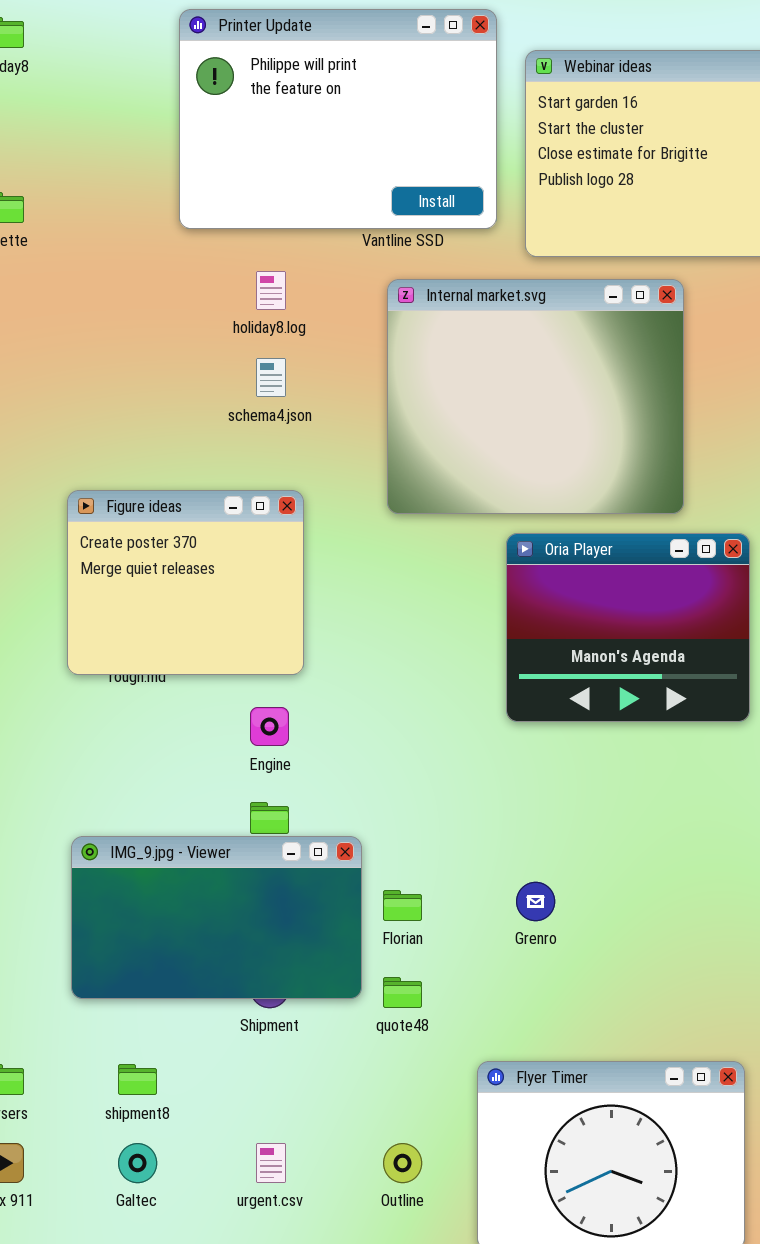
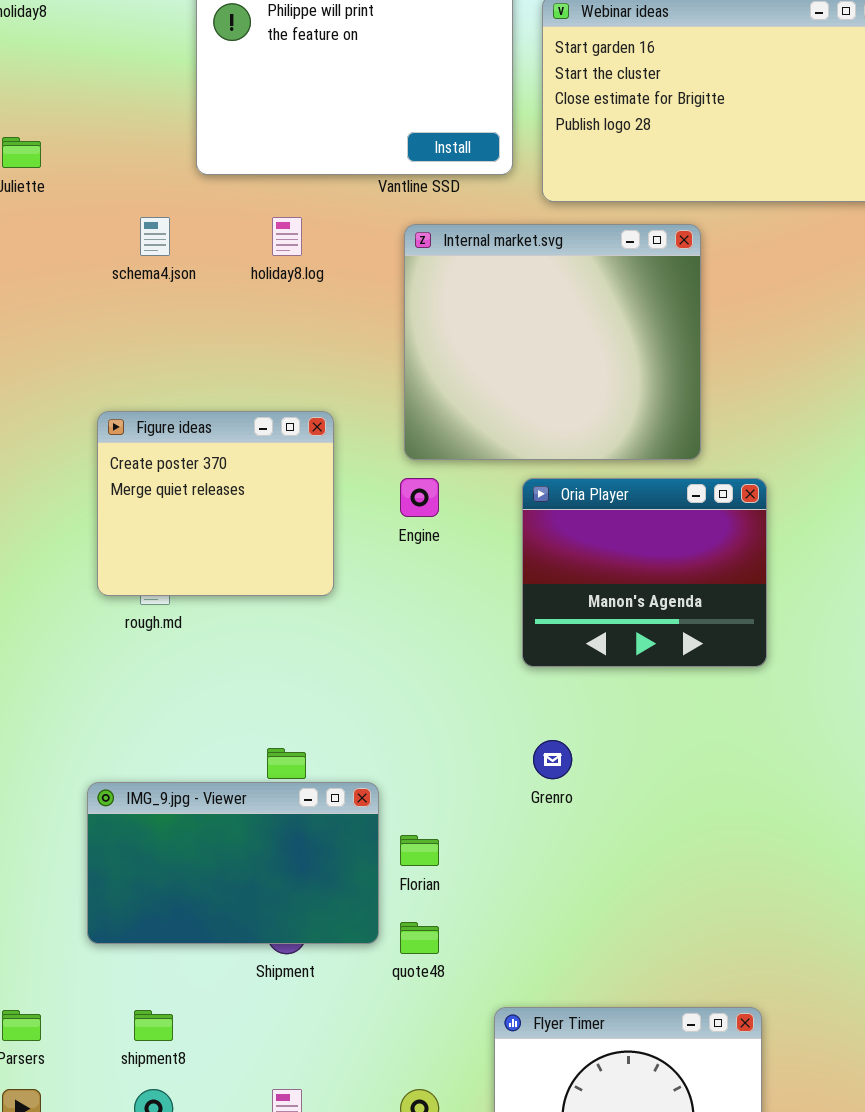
schema4.json: [256,358,286,397] -> [140,217,170,256], moved
Figure ideas: [67,490,304,675] -> [97,411,334,596], moved
Engine: [250,707,289,746] -> [400,478,439,517], moved
Grenro: [516,882,555,921] -> [533,740,572,779], moved

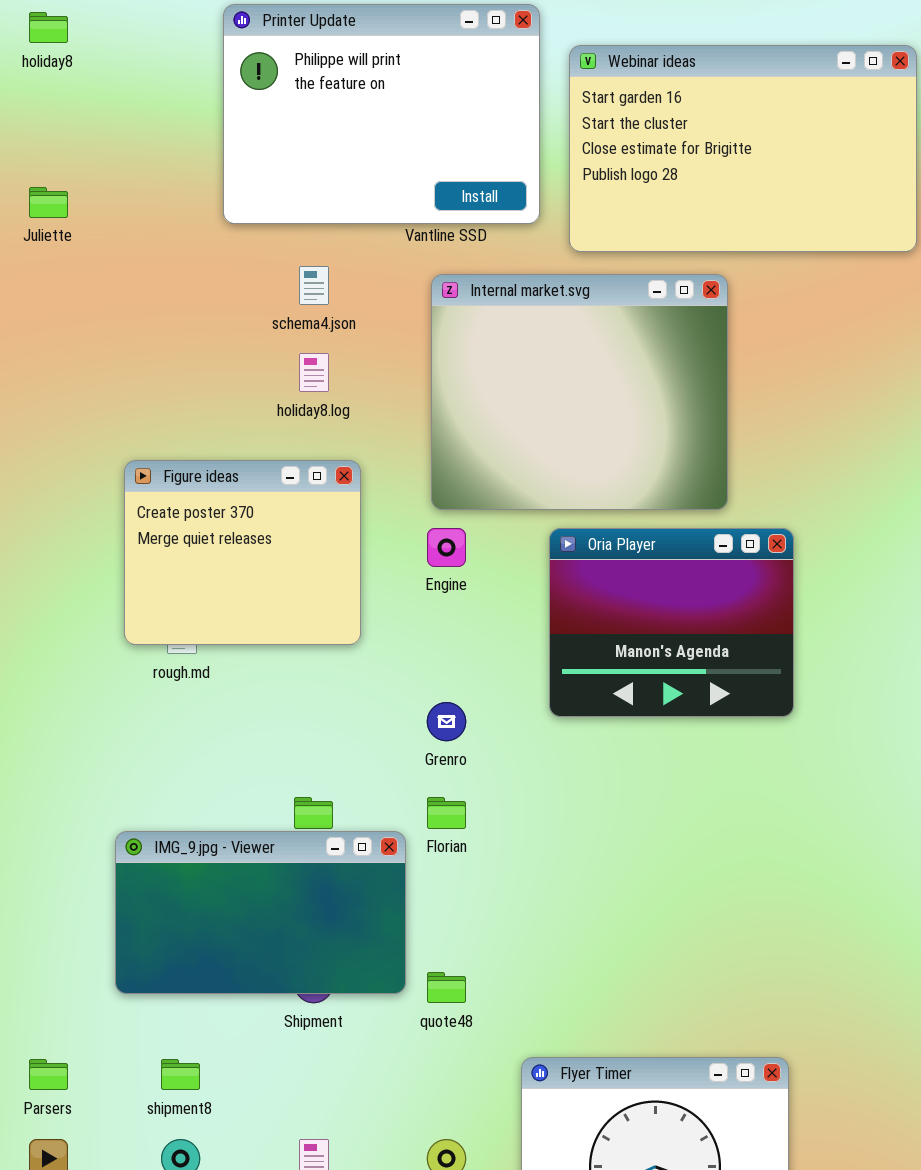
schema4.json: [140,217,170,256] -> [299,266,329,305], moved
holiday8.log: [272,217,302,256] -> [299,353,329,392], moved
Grenro: [533,740,572,779] -> [427,702,466,741], moved
Florian: [400,835,439,866] -> [427,797,466,829], moved

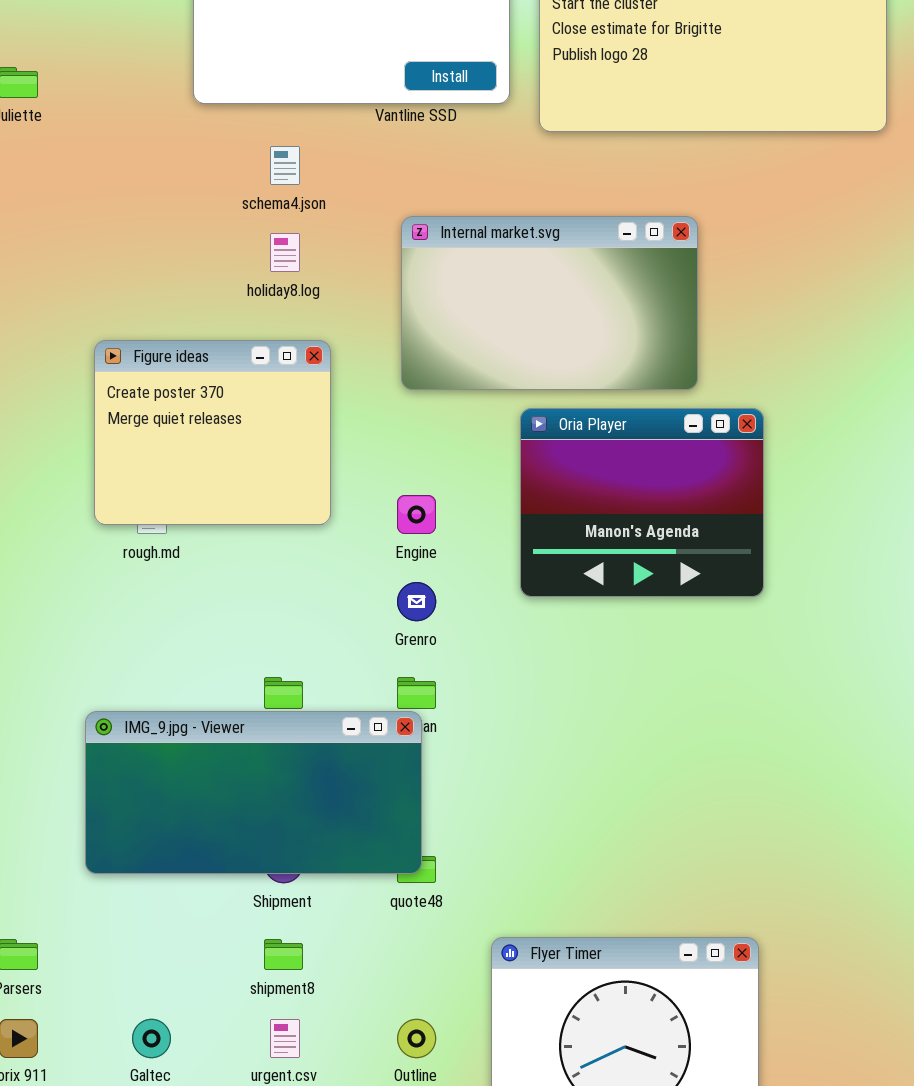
Internal market.svg: [431,274,728,510] -> [401,216,698,390], resized
Engine: [427,528,466,567] -> [397,495,436,534], moved
IMG_9.jpg - Viewer: [115,831,406,994] -> [85,711,422,874], resized
shipment8: [161,1059,200,1090] -> [264,939,303,970], moved

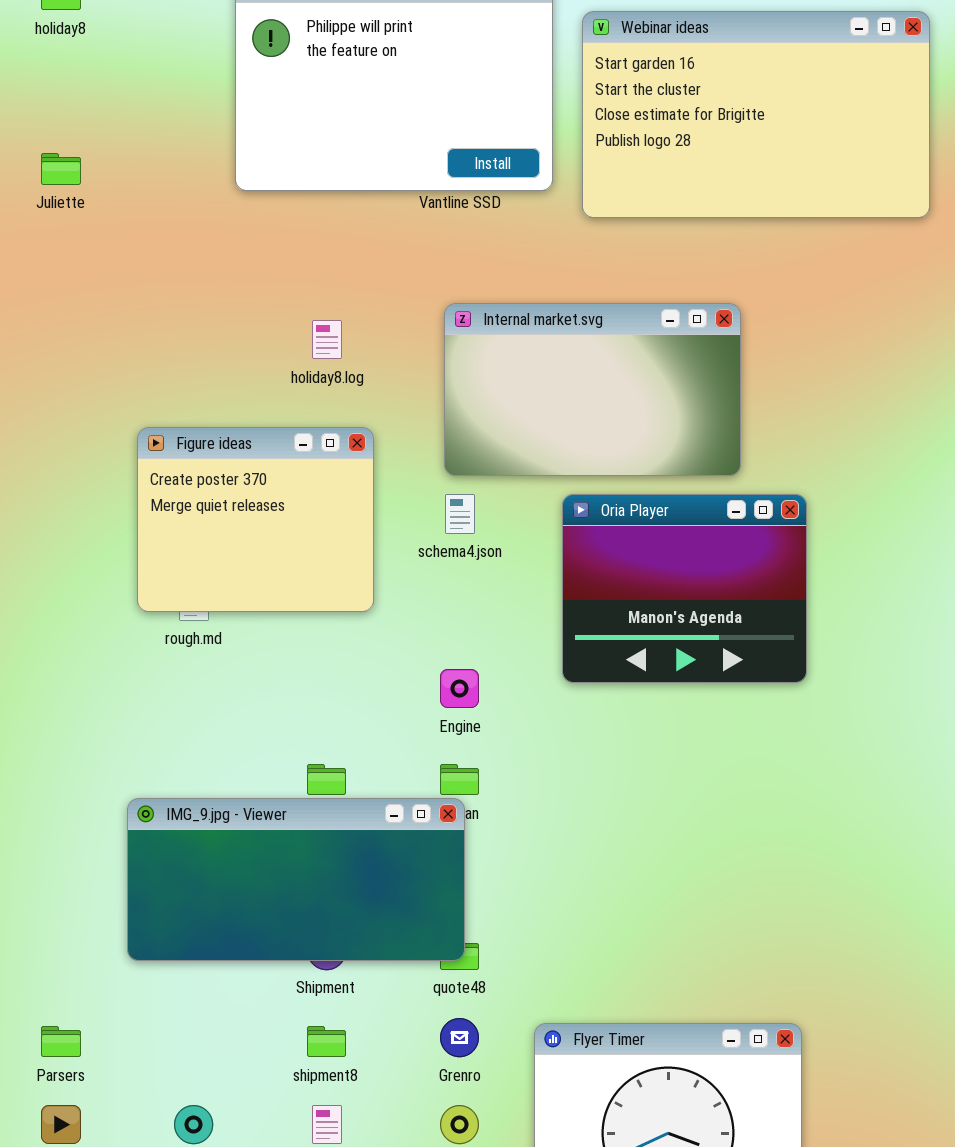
schema4.json: [270,146,300,185] -> [445,494,475,534], moved
Engine: [397,495,436,534] -> [440,669,479,708], moved
Grenro: [397,582,436,621] -> [440,1018,479,1057], moved

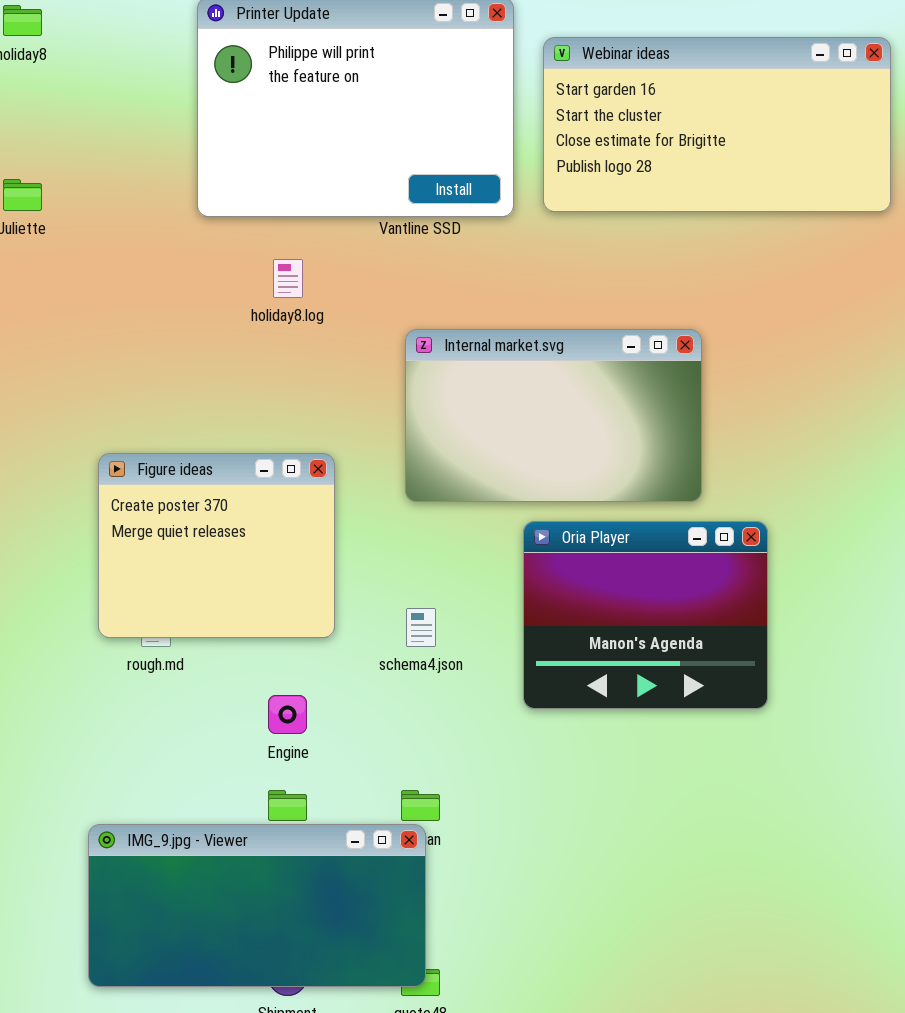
Webinar ideas: [582,11,930,218] -> [543,37,891,212], resized
holiday8.log: [312,320,342,359] -> [273,259,303,298], moved
schema4.json: [445,494,475,534] -> [406,608,436,647], moved
Engine: [440,669,479,708] -> [268,695,307,734], moved

